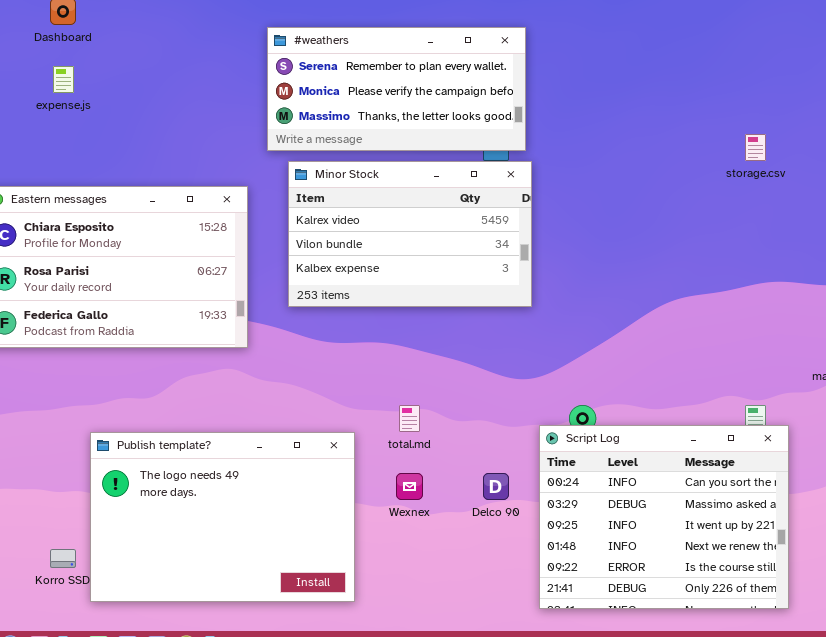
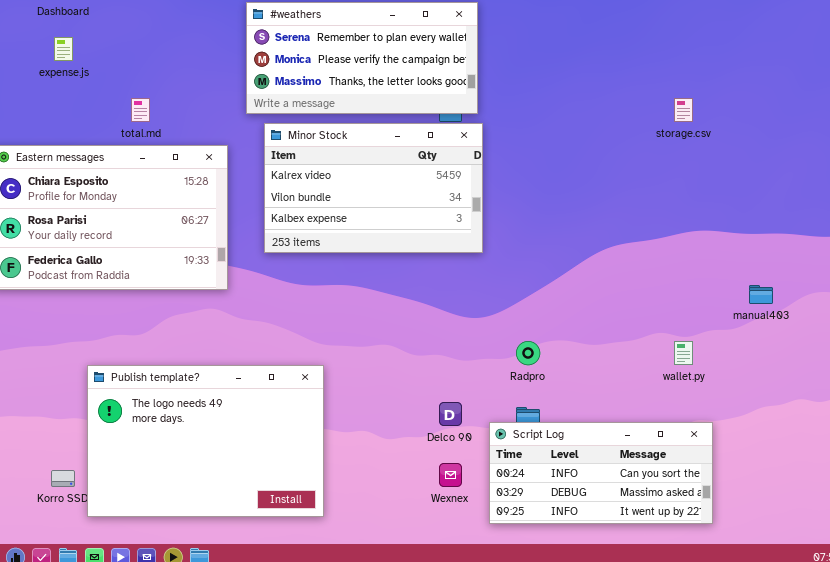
total.md: [399,405,420,432] -> [131,98,150,122], moved
Script Log: [539,425,789,609] -> [489,422,713,524], resized
Wexnex: [396,473,423,500] -> [439,463,462,487], moved

